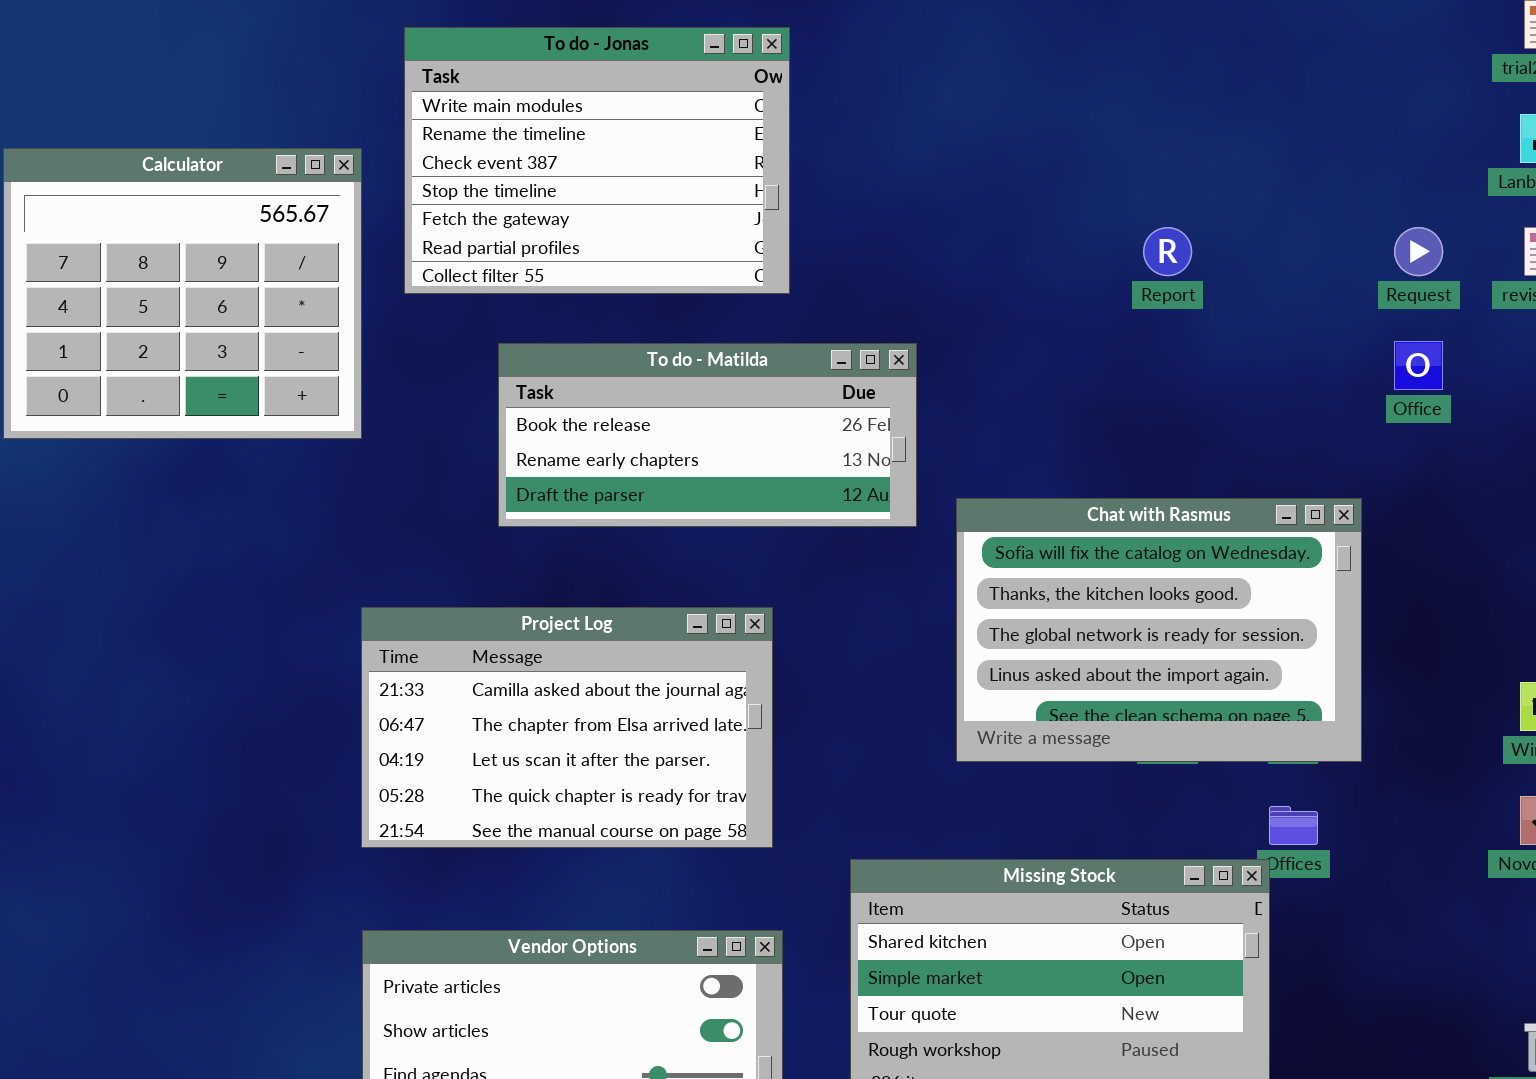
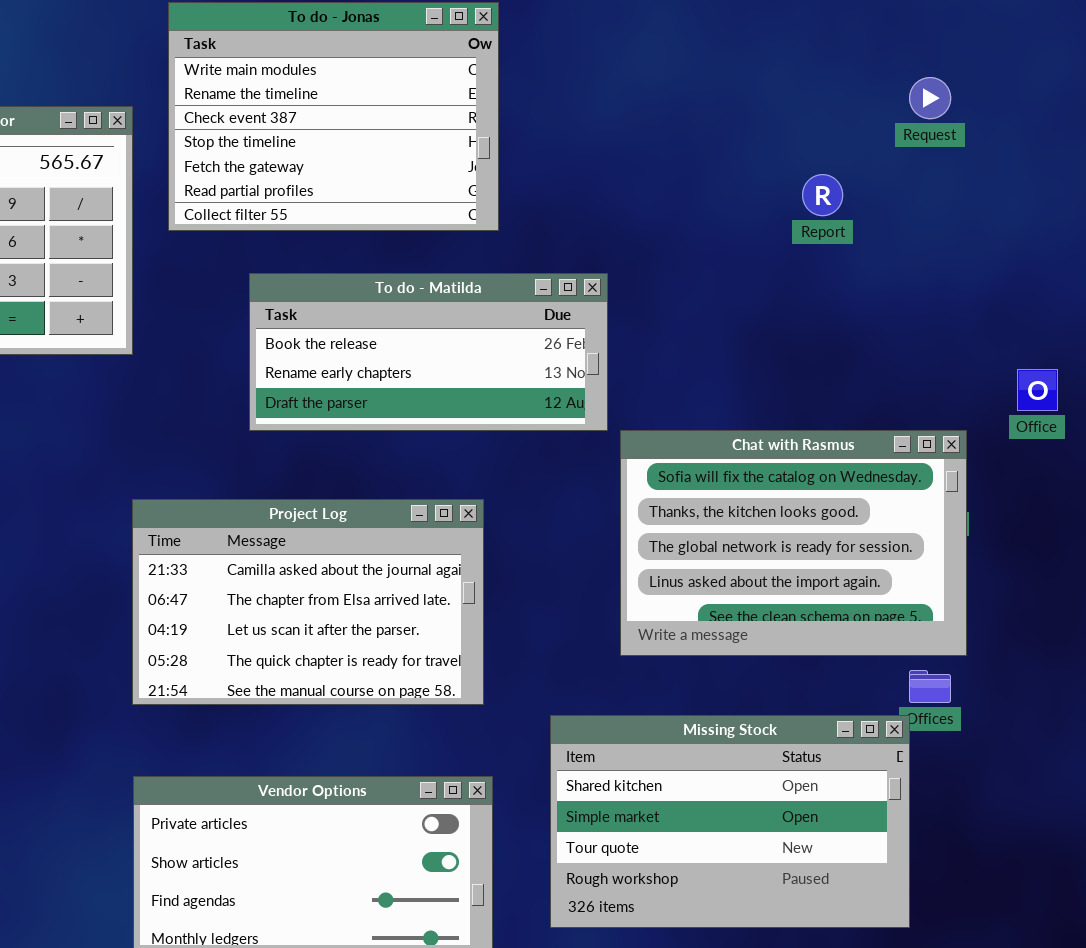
Request: [1394,227,1443,276] -> [909,77,951,119], moved
Office: [1394,341,1443,390] -> [1017,369,1058,411], moved
Chat with Rasmus: [956,498,1362,762] -> [620,430,967,656], moved

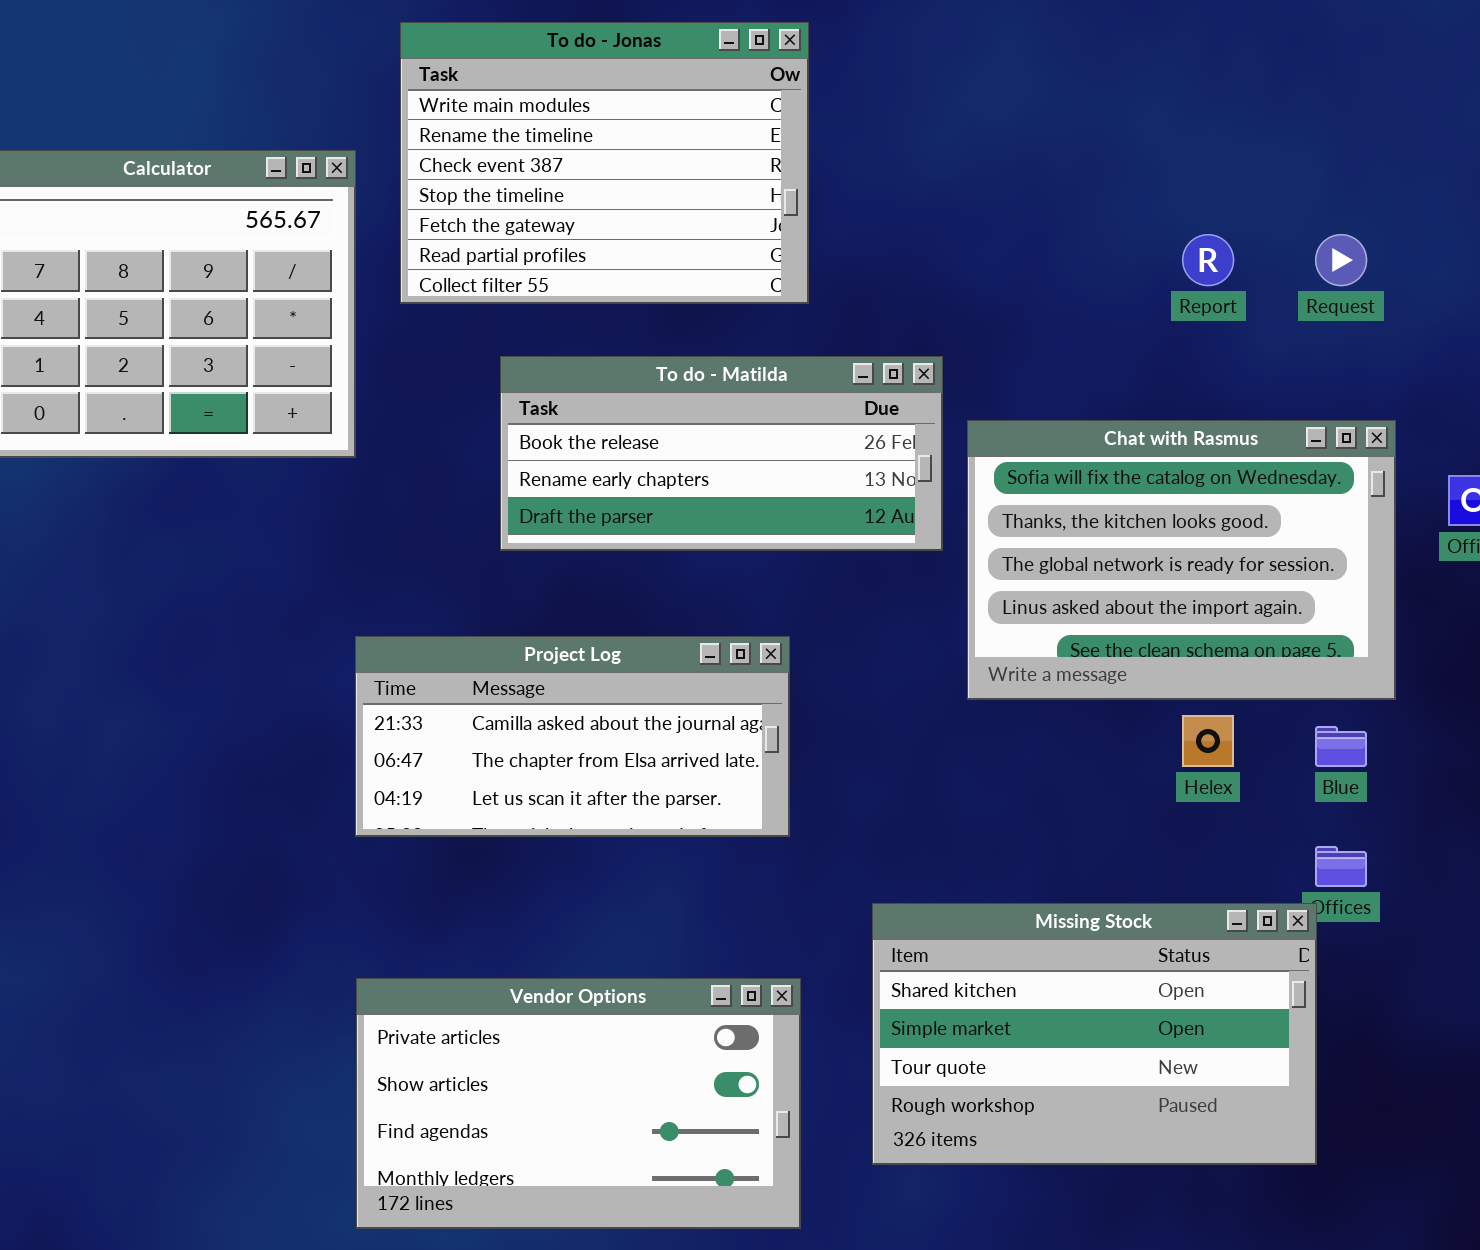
Request: [909,77,951,119] -> [1315,234,1367,286], moved
Chat with Rasmus: [620,430,967,656] -> [967,420,1396,700], moved
Project Log: [132,499,484,705] -> [355,636,790,837], resized

